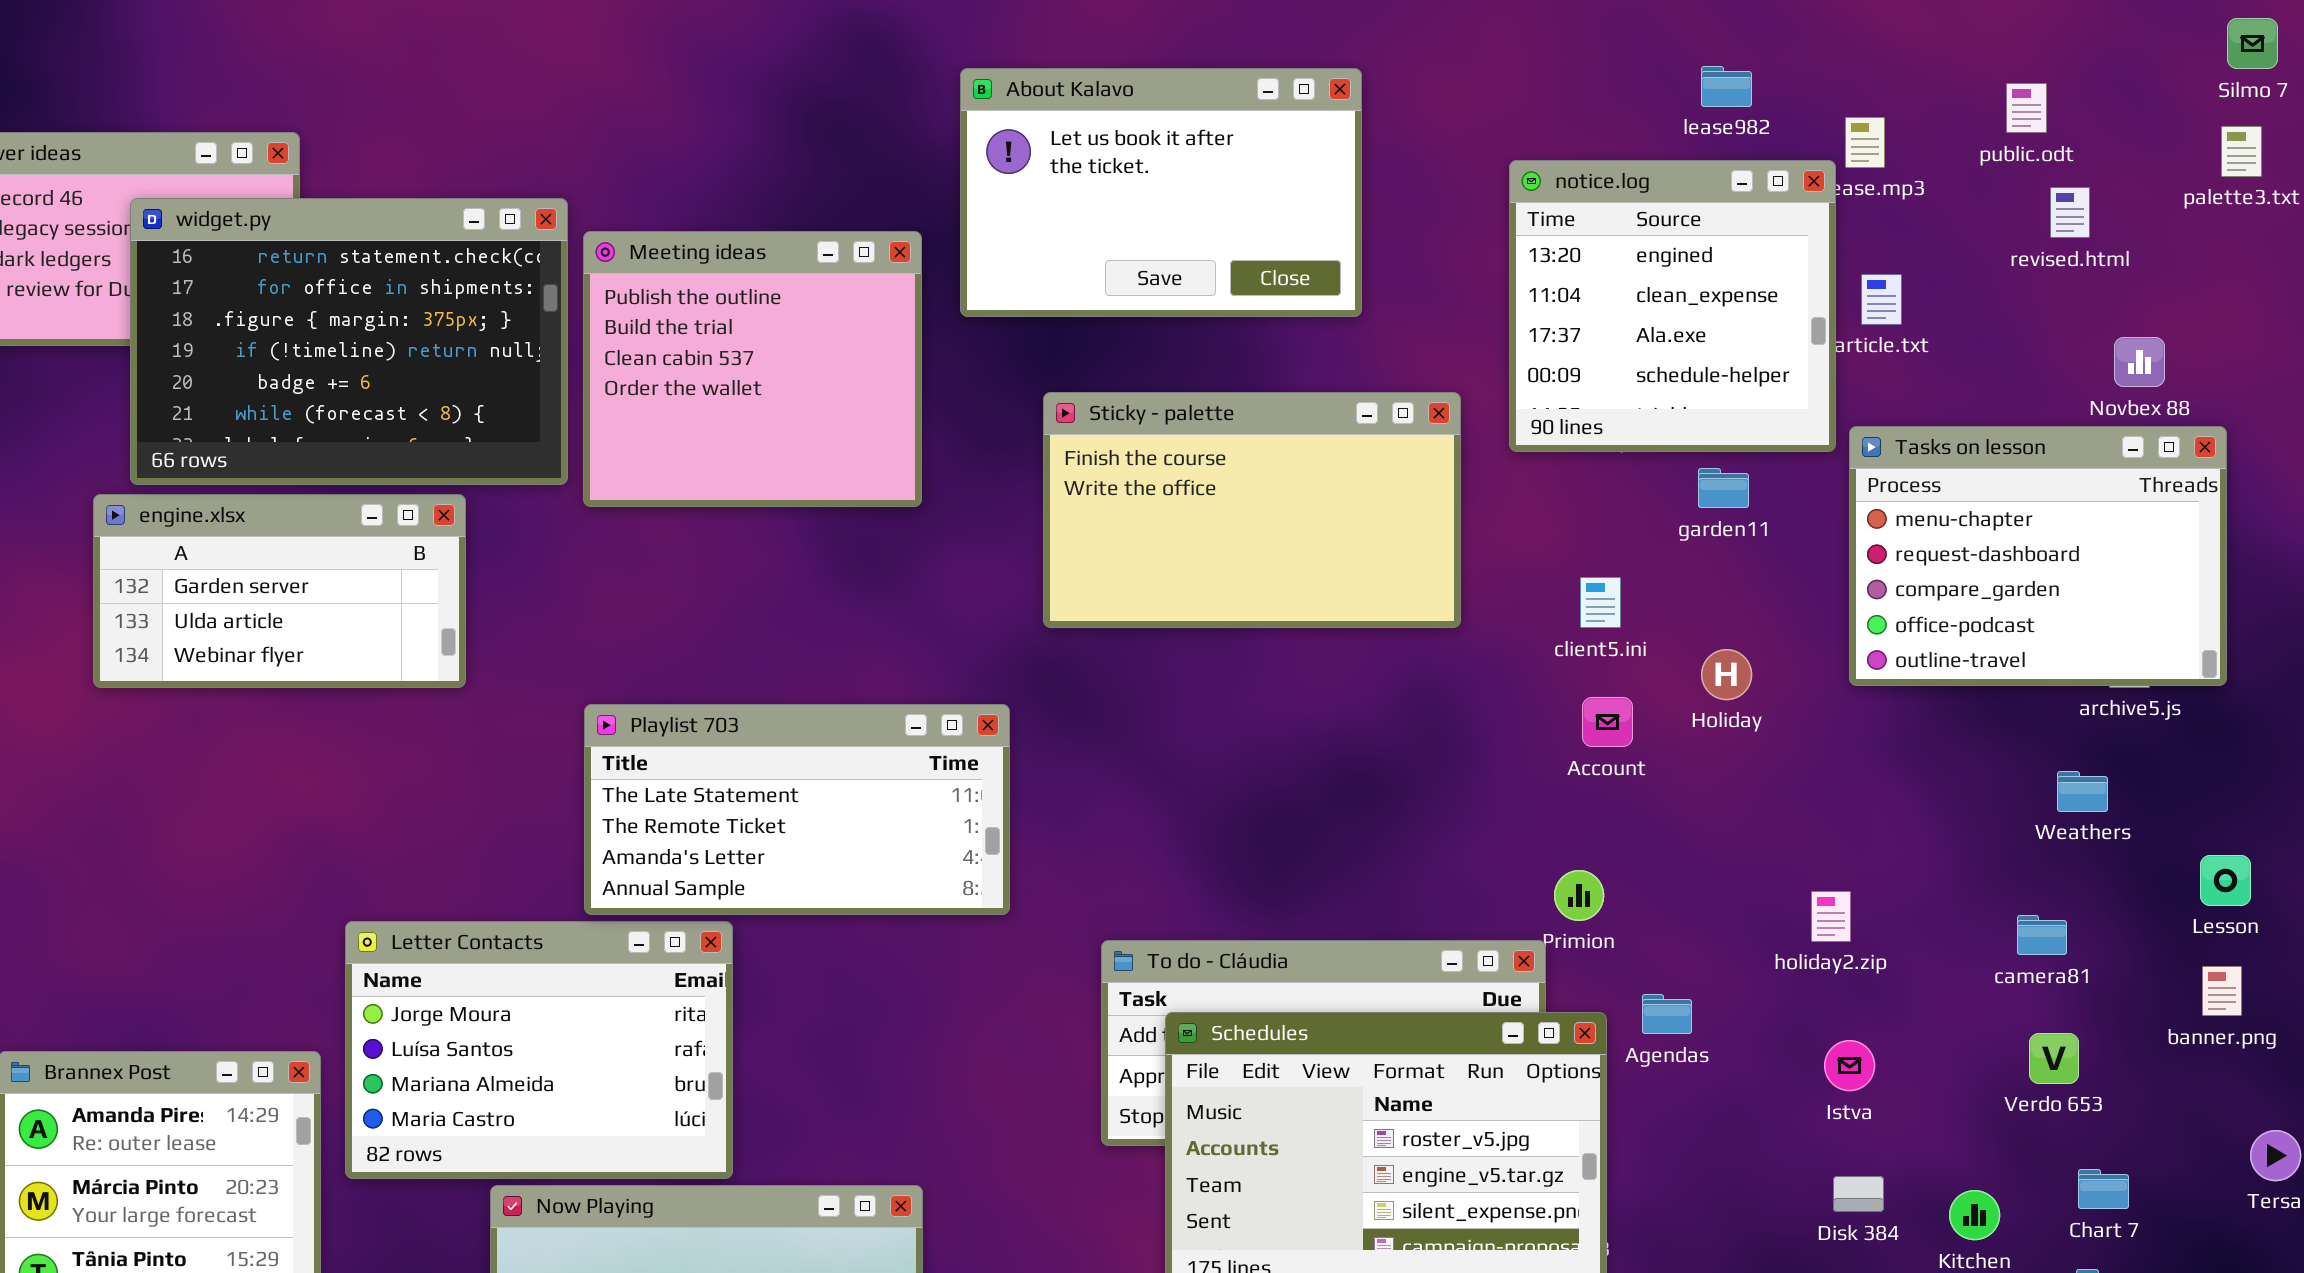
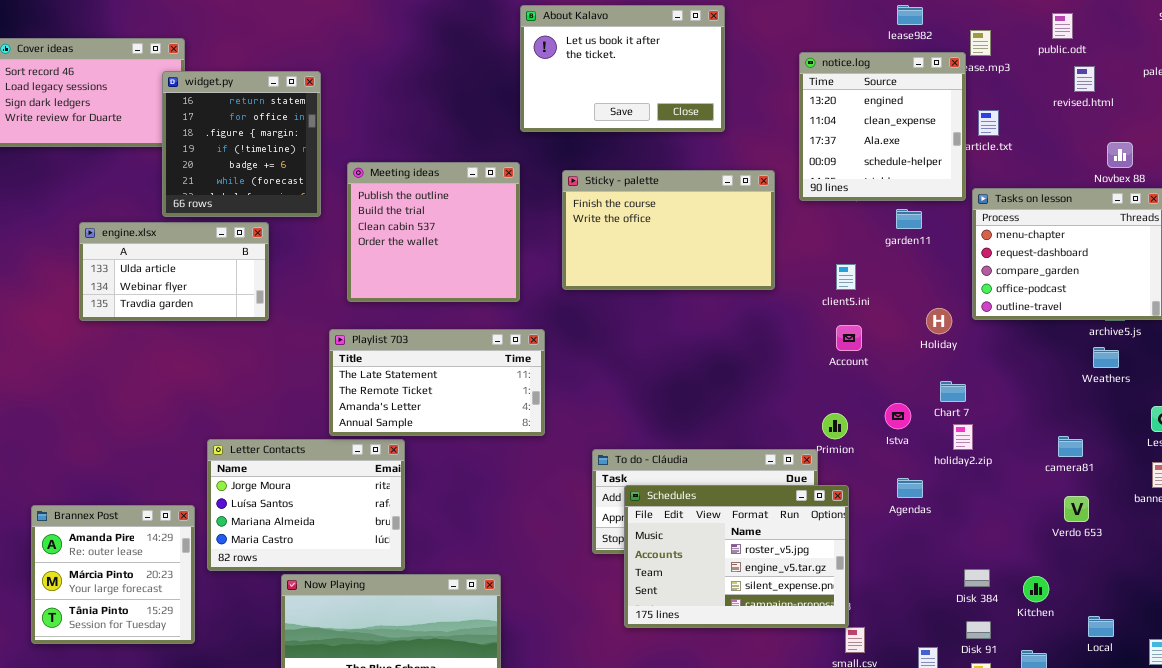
widget.py: [130,198,568,485] -> [162,71,321,217], resized
Meeting ideas: [583,231,922,507] -> [347,162,520,302], moved
engine.xlsx: [93,494,466,688] -> [79,222,269,321], scrolled down 1 row
Holiday: [1701,649,1752,700] -> [926,308,952,334], moved
Weathers: [2057,771,2108,812] -> [1093,347,1119,368], moved
Agendas: [1642,994,1692,1034] -> [897,478,923,498], moved
Istva: [1824,1040,1875,1091] -> [885,403,911,429], moved
Chart 7: [2078,1169,2129,1209] -> [940,381,966,402], moved

